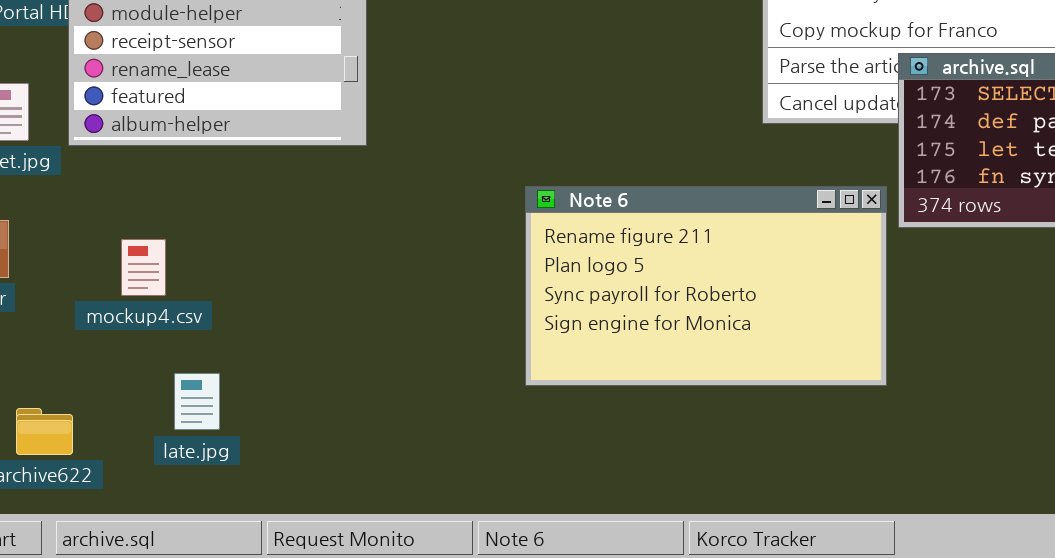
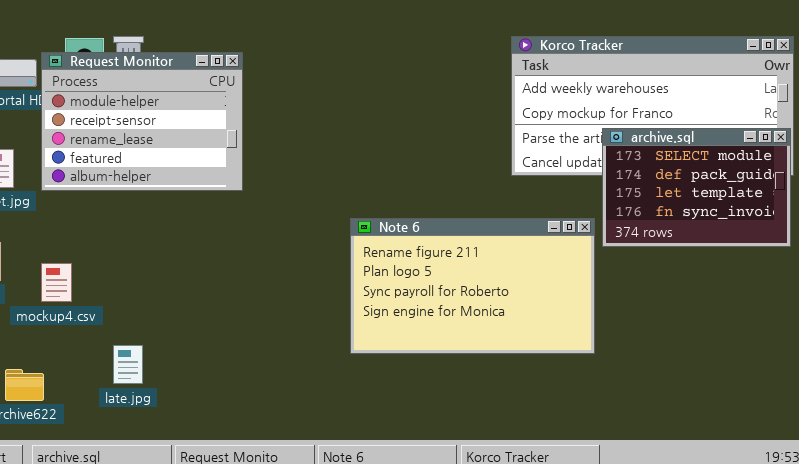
mockup4.csv: [121,239,166,296] -> [41,263,72,302], moved

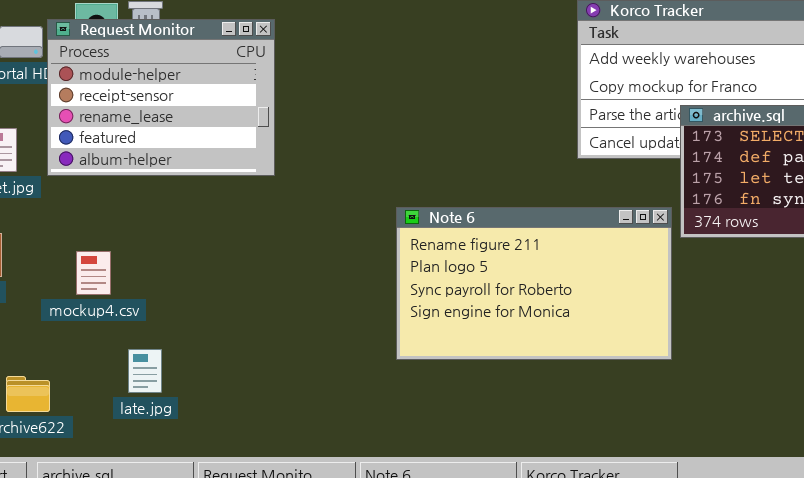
mockup4.csv: [41,263,72,302] -> [76,251,111,295], moved

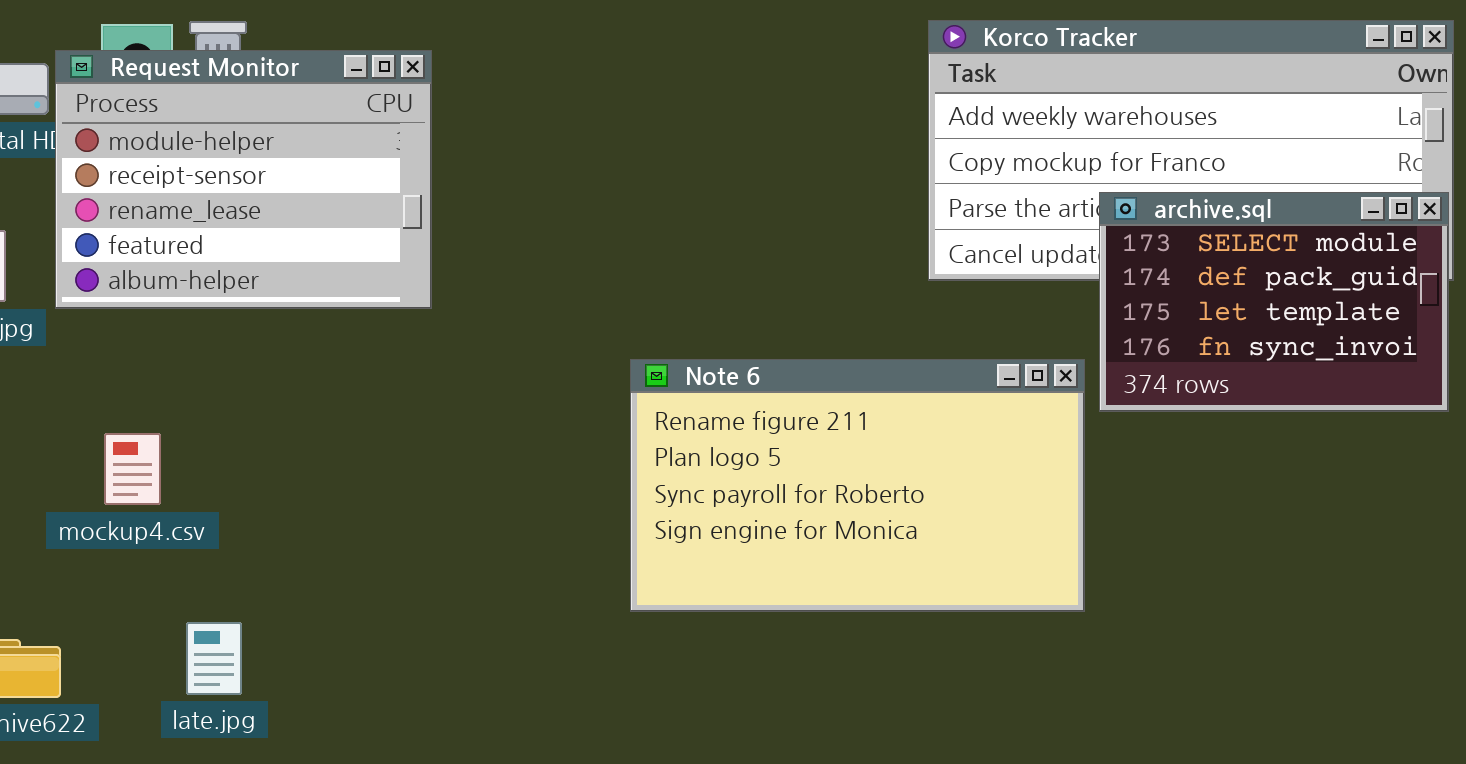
late.jpg: [128,349,162,393] -> [186,622,242,695], moved

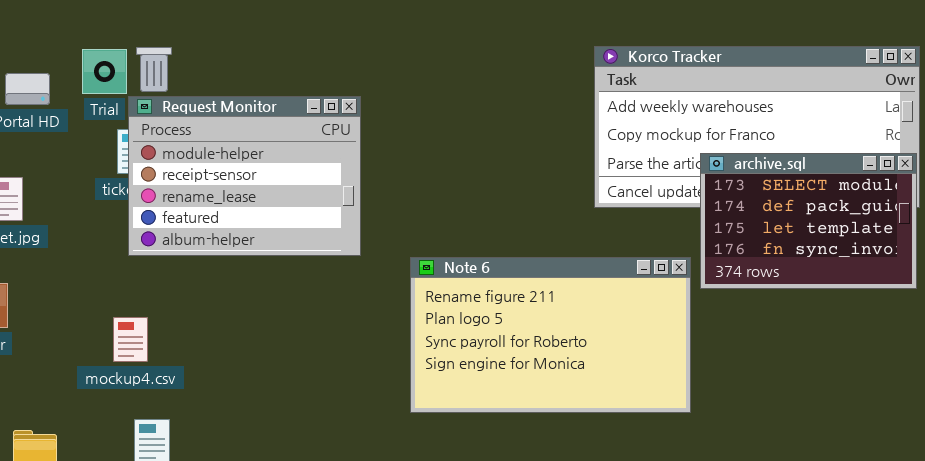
Request Monitor: [55,50,432,309] -> [128,96,361,256], moved
mockup4.csv: [104,433,161,505] -> [113,317,148,362], moved

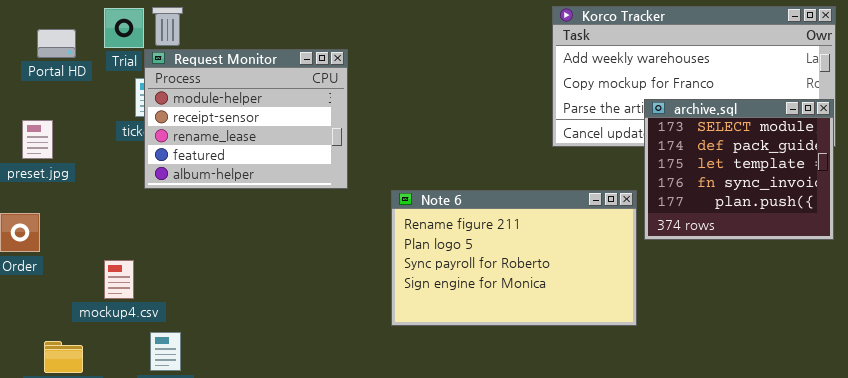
archive.sql: [700,153,917,289] -> [644,99,834,240], resized
mockup4.csv: [113,317,148,362] -> [104,260,134,299], moved

